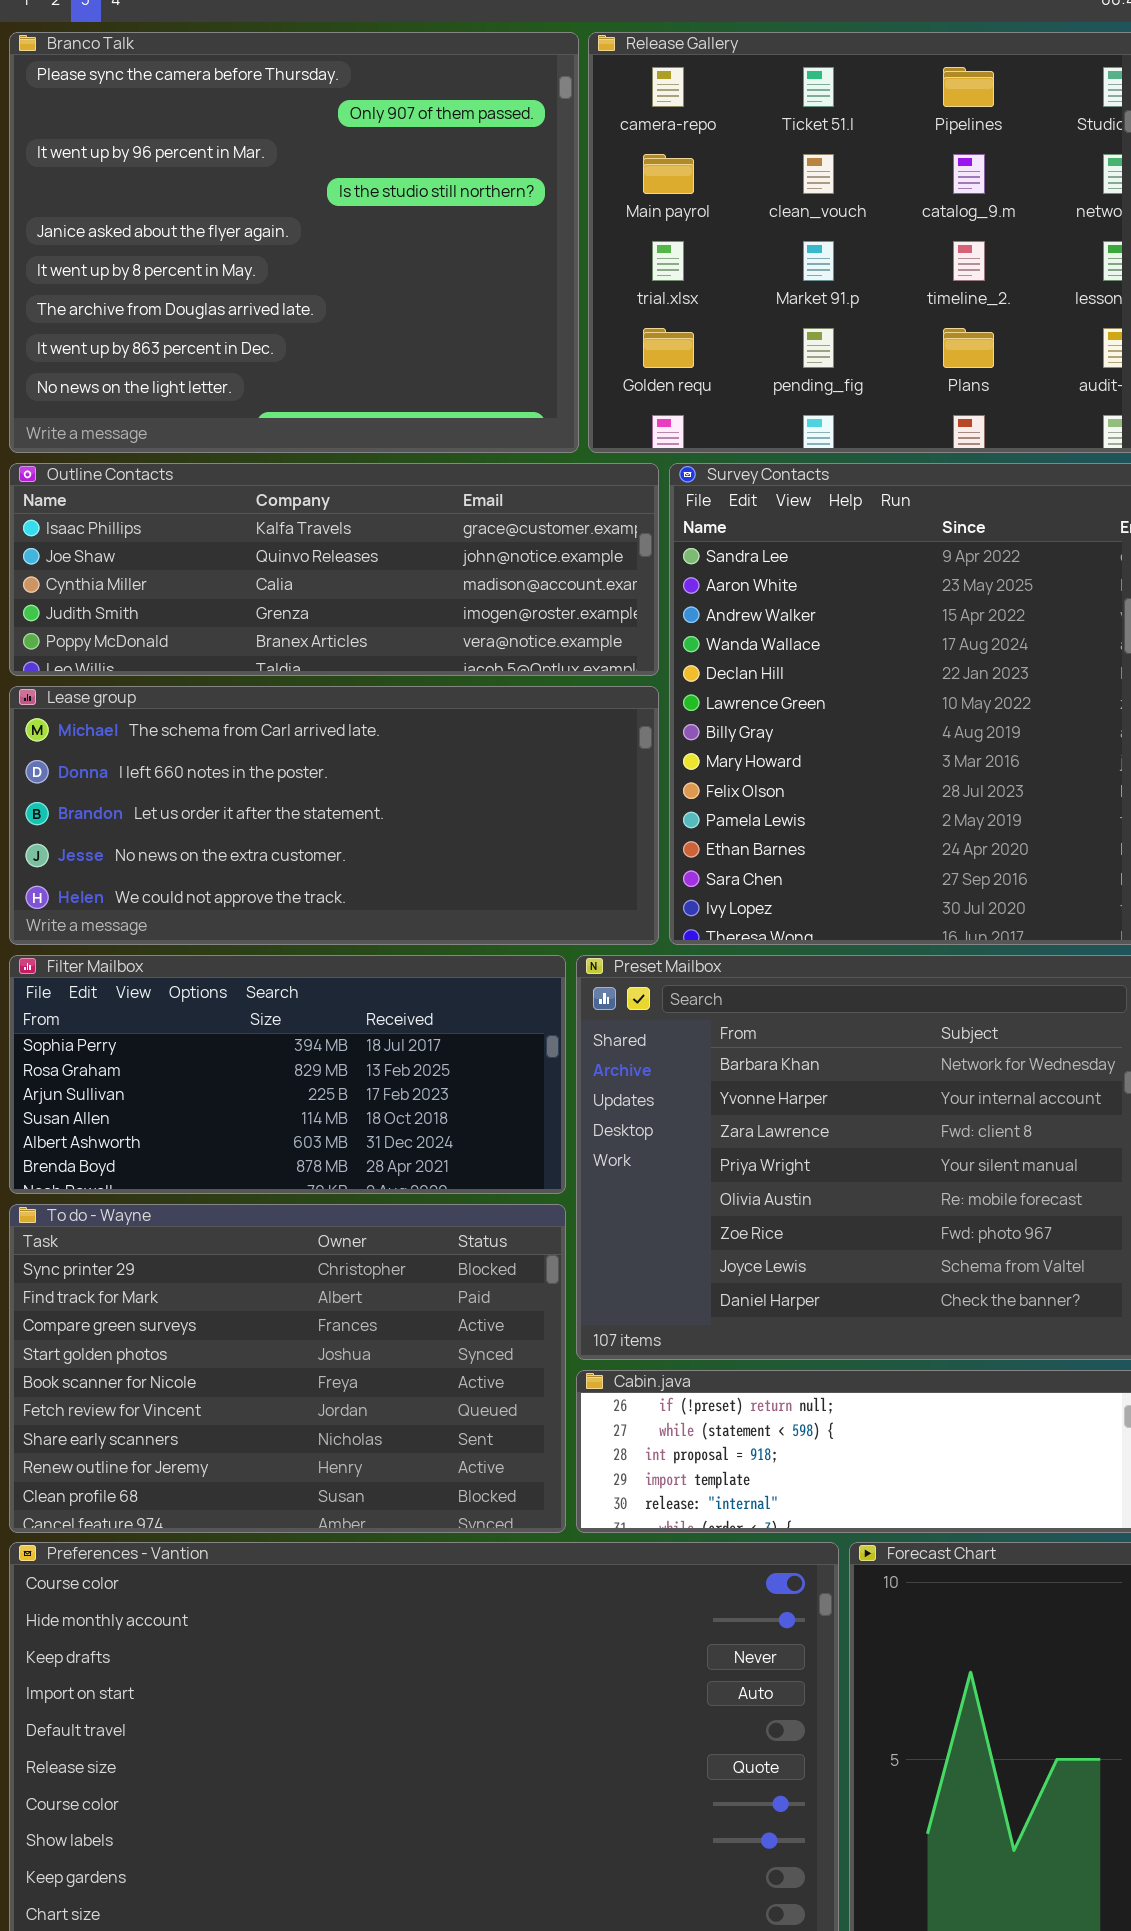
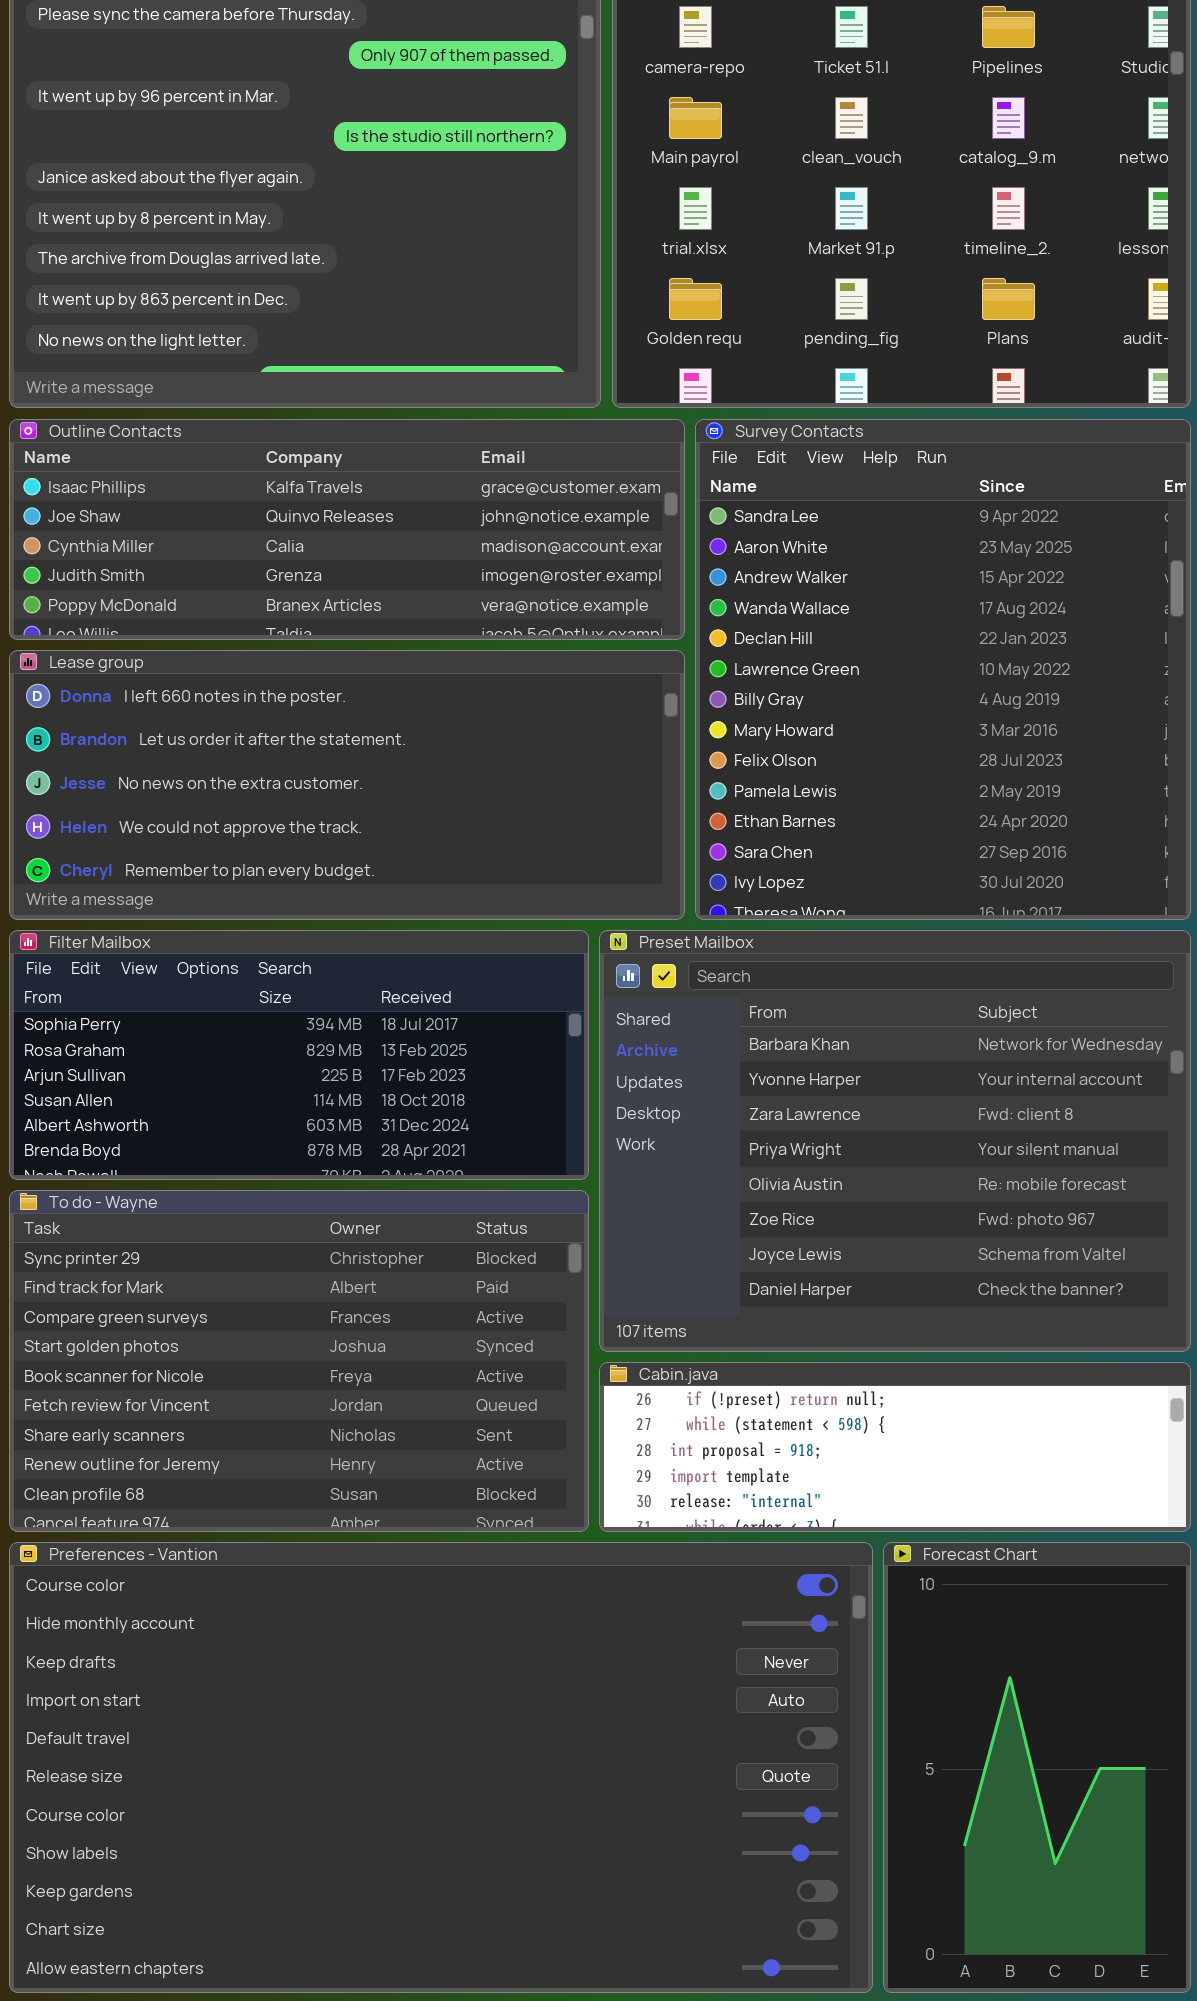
Lease group: [9,686,659,945] -> [9,650,685,920], scrolled down 1 row

